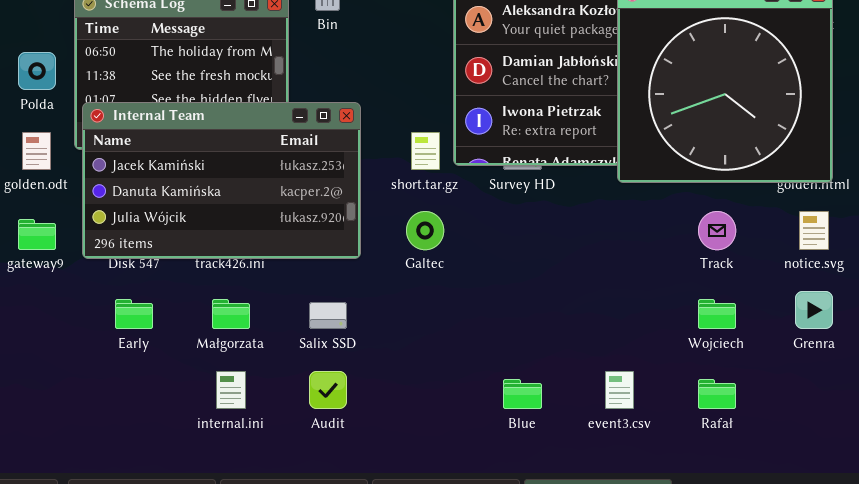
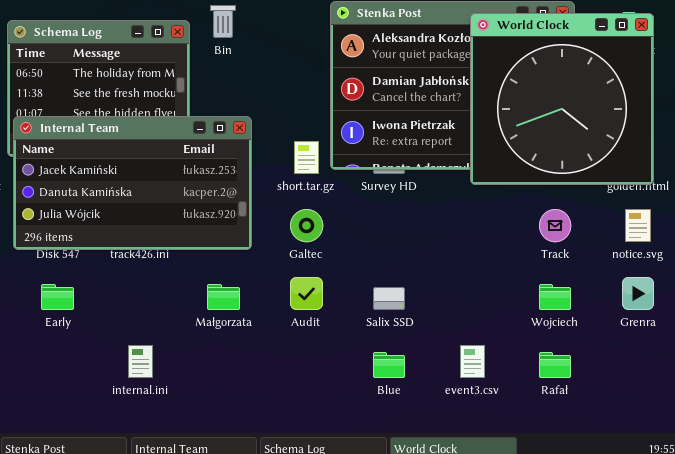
Małgorzata: [212,299,250,329] -> [207,284,240,310], moved
Salix SSD: [309,302,347,329] -> [373,287,405,310], moved
Audit: [309,371,347,409] -> [290,277,323,310], moved

